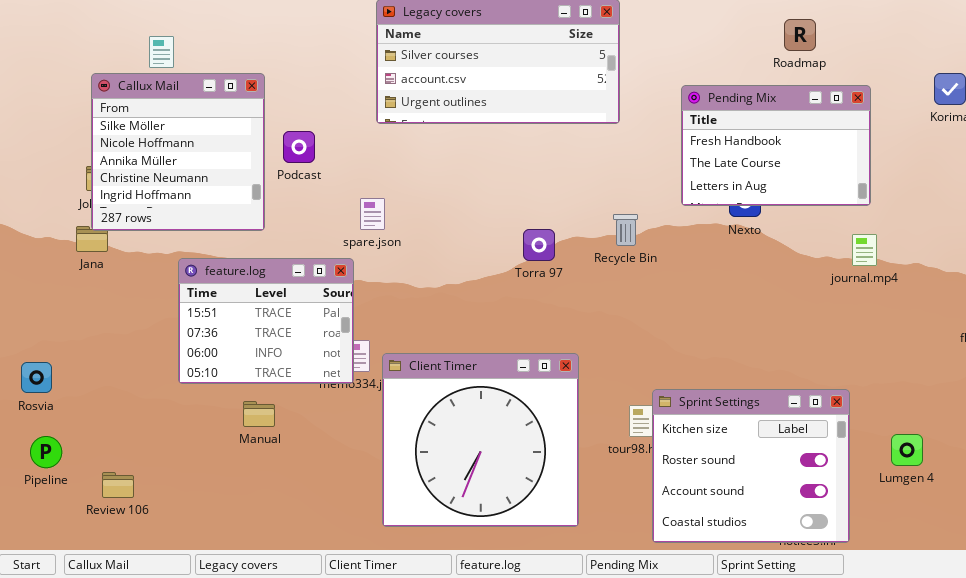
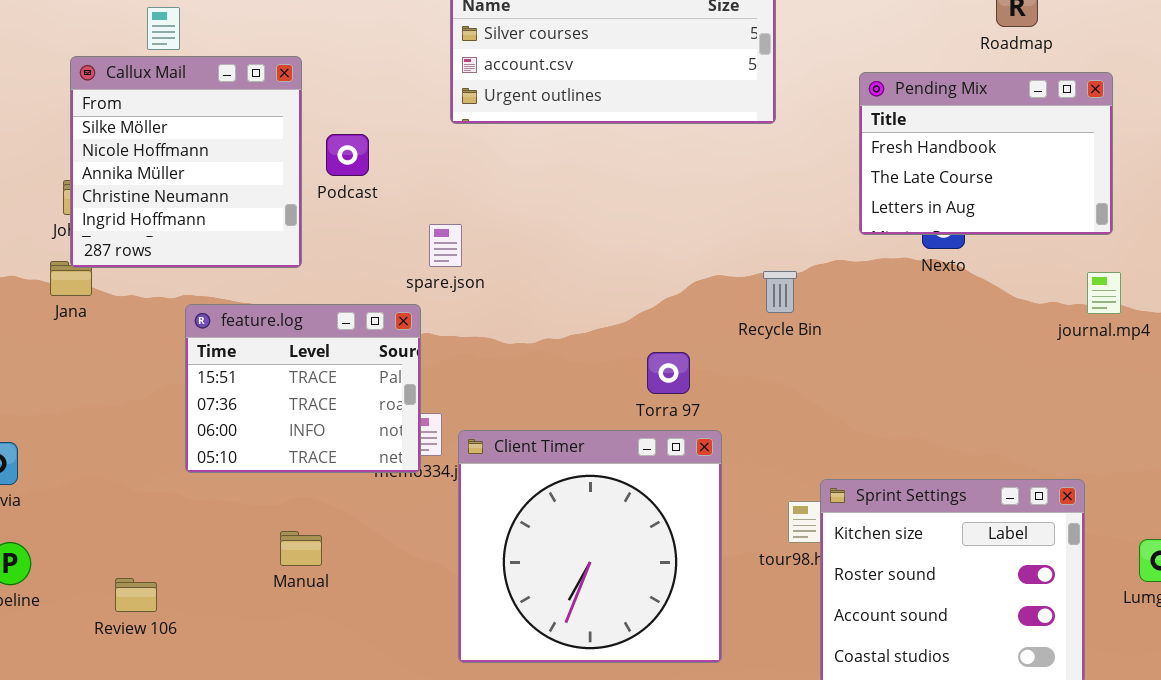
Recycle Bin: [613,214,638,246] -> [763,271,797,313], moved
Torra 97: [523,229,555,261] -> [647,352,690,394], moved
Manual: [243,401,275,427] -> [280,531,322,566], moved
Review 106: [102,472,134,498] -> [115,578,157,612], moved

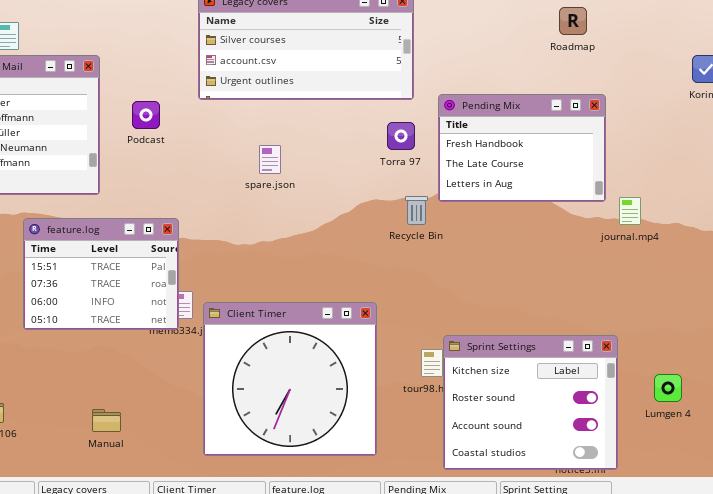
Pending Mix: [859,72,1113,235] -> [438,94,606,202], moved
Podcast: [326,134,369,176] -> [132,101,160,129], moved
spare.json: [429,224,462,267] -> [259,145,281,174], moved
Torra 97: [647,352,690,394] -> [387,122,415,150], moved
Manual: [280,531,322,566] -> [92,409,121,432], moved

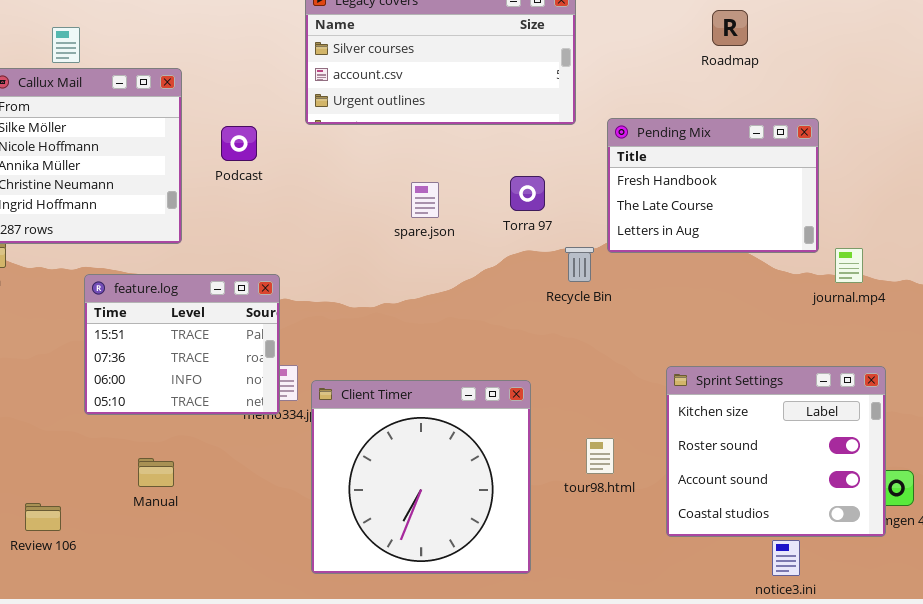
Roadmap: [559,7,587,35] -> [712,10,748,46], moved
Torra 97: [387,122,415,150] -> [510,176,545,211], moved
spare.json: [259,145,281,174] -> [411,182,439,218], moved
Sprint Settings: [443,335,618,470] -> [666,366,886,537], moved
Manual: [92,409,121,432] -> [138,458,174,487], moved

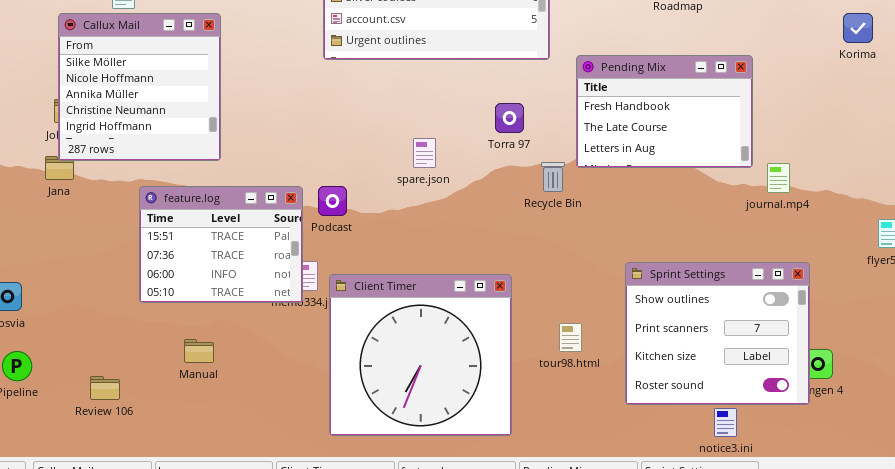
Podcast: [221,126,257,161] -> [318,186,347,216], moved
spare.json: [411,182,439,218] -> [413,138,436,168], moved
Sprint Settings: [666,366,886,537] -> [625,262,810,405], scrolled up 2 rows

